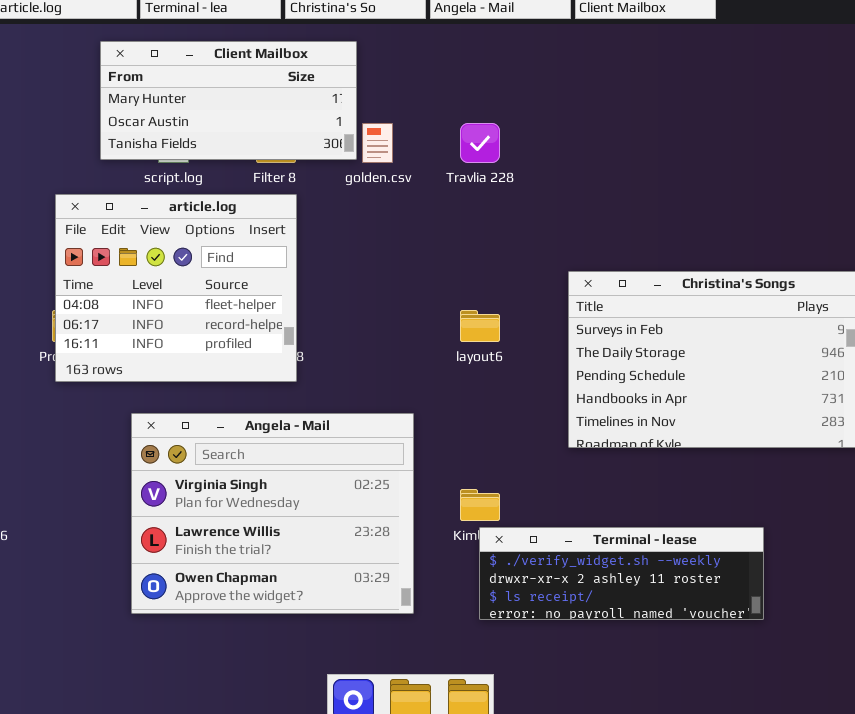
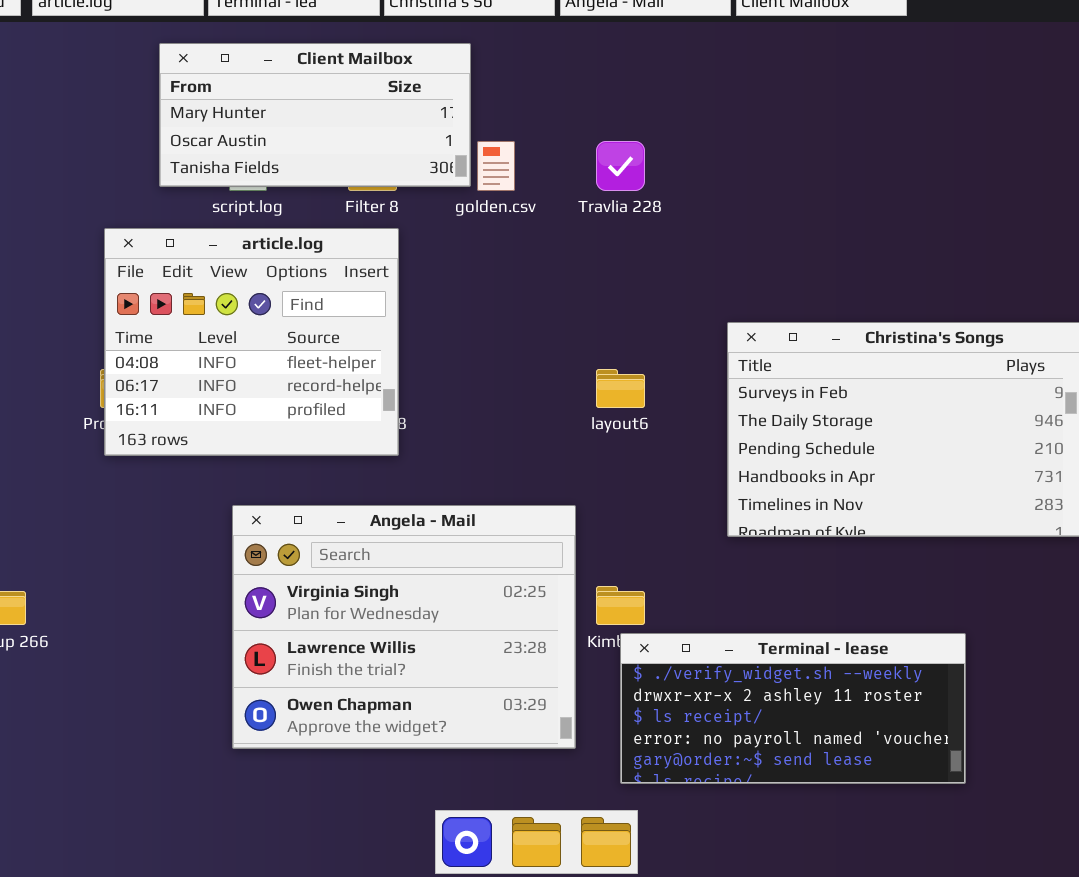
Angela - Mail: [131,413,414,614] -> [232,505,576,749], moved
Terminal - lease: [479,527,764,620] -> [620,633,966,784], resized

